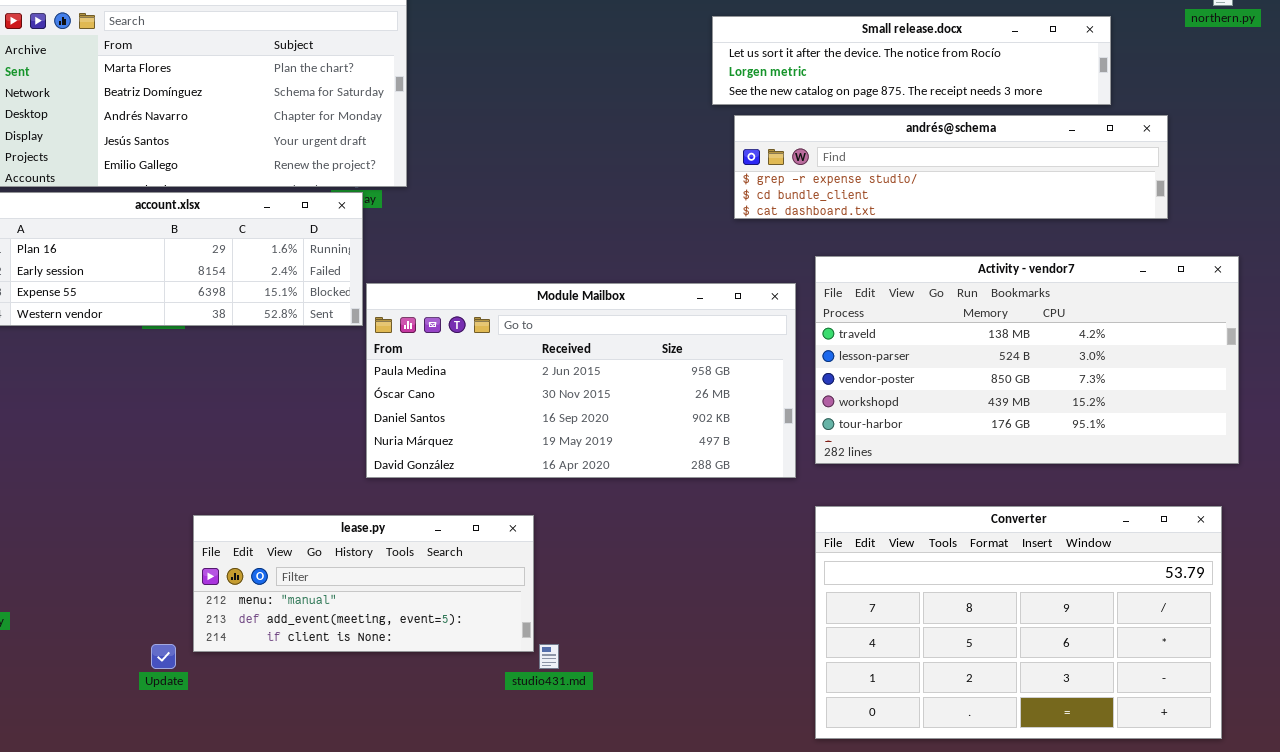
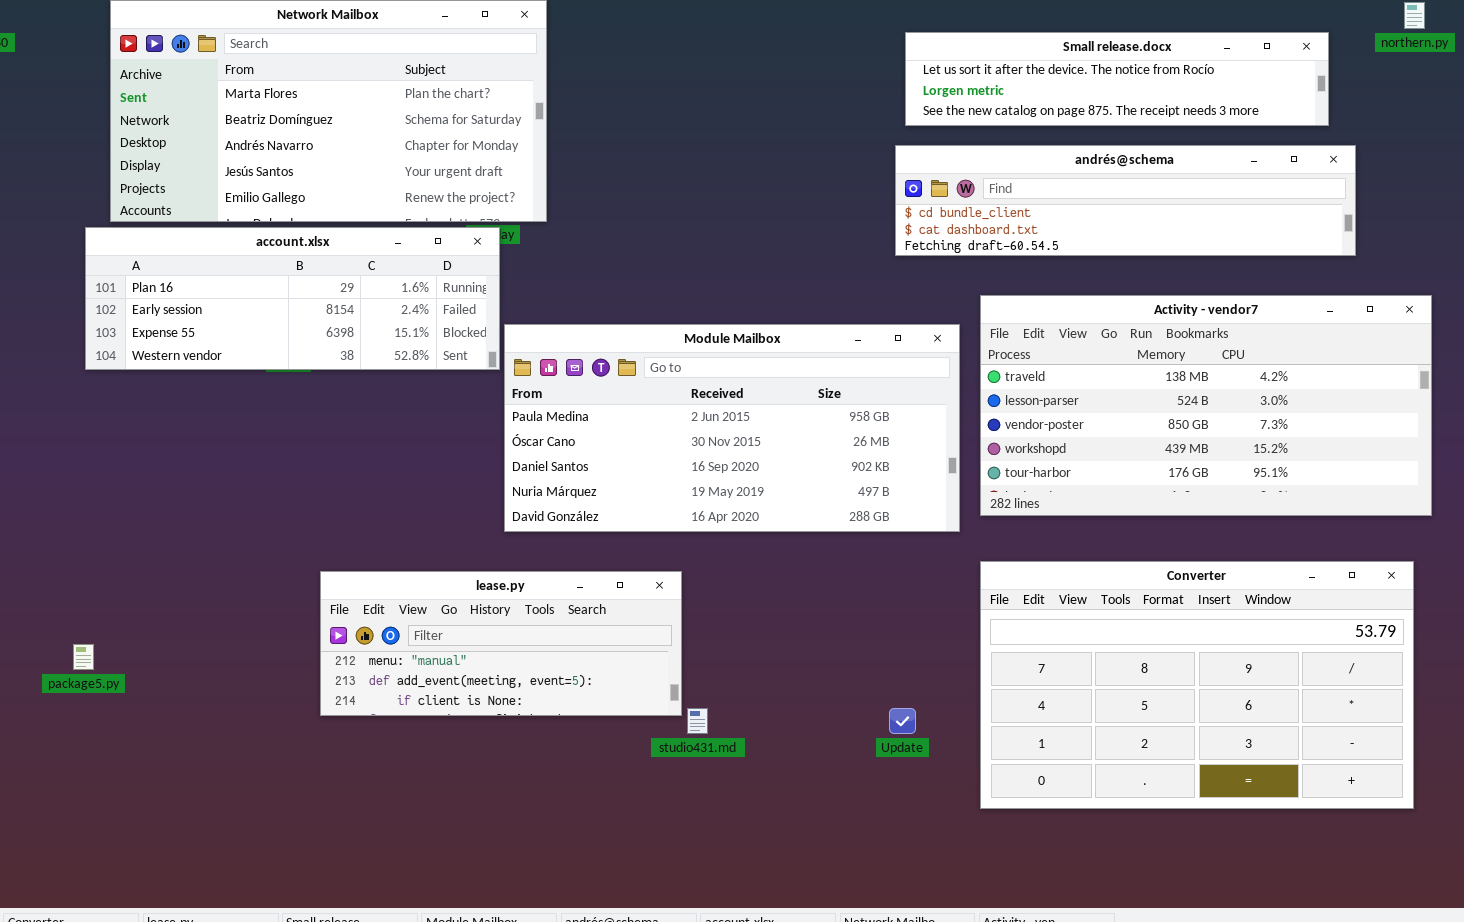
Small release.docx: [712,16,1111,105] -> [905,32,1329,126], moved
andrés@schema: [734,115,1168,219] -> [895,145,1356,256], scrolled down 1 row
Update: [151,644,176,669] -> [889,708,916,734], moved

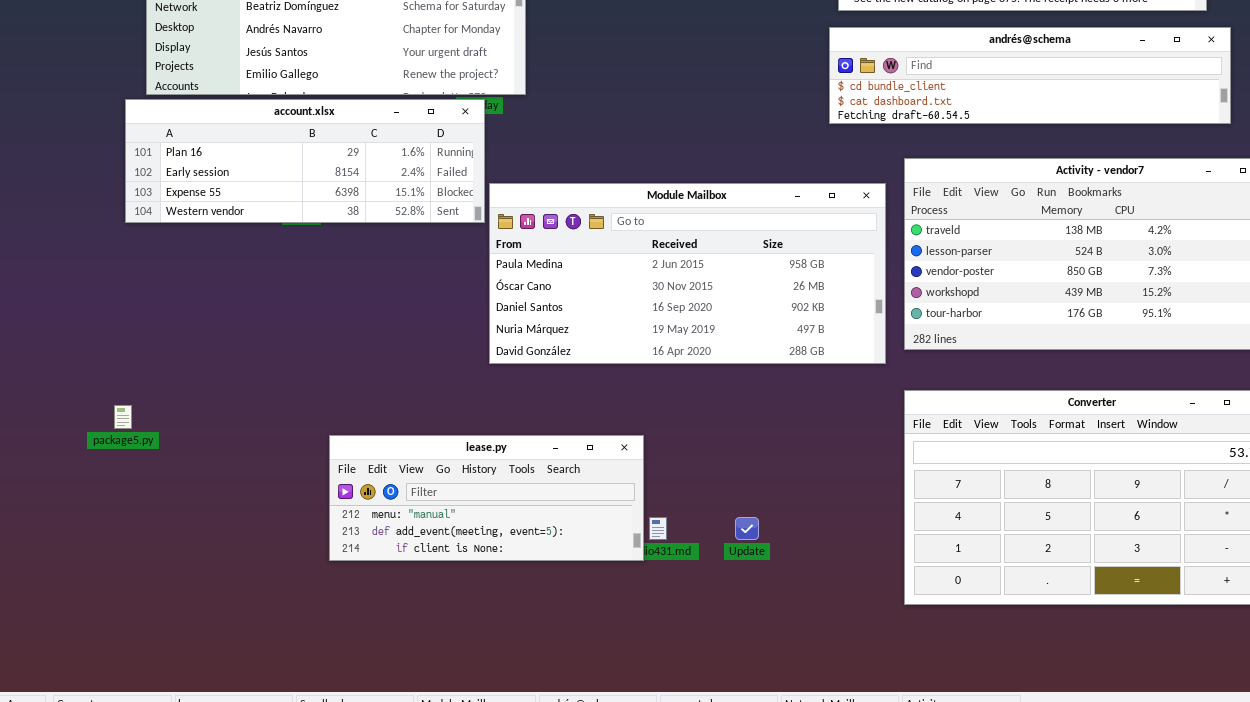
lease.py: [320,571,682,716] -> [329,435,644,561], moved
package5.py: [73,644,94,670] -> [114,405,132,429], moved
Update: [889,708,916,734] -> [735,517,759,540], moved

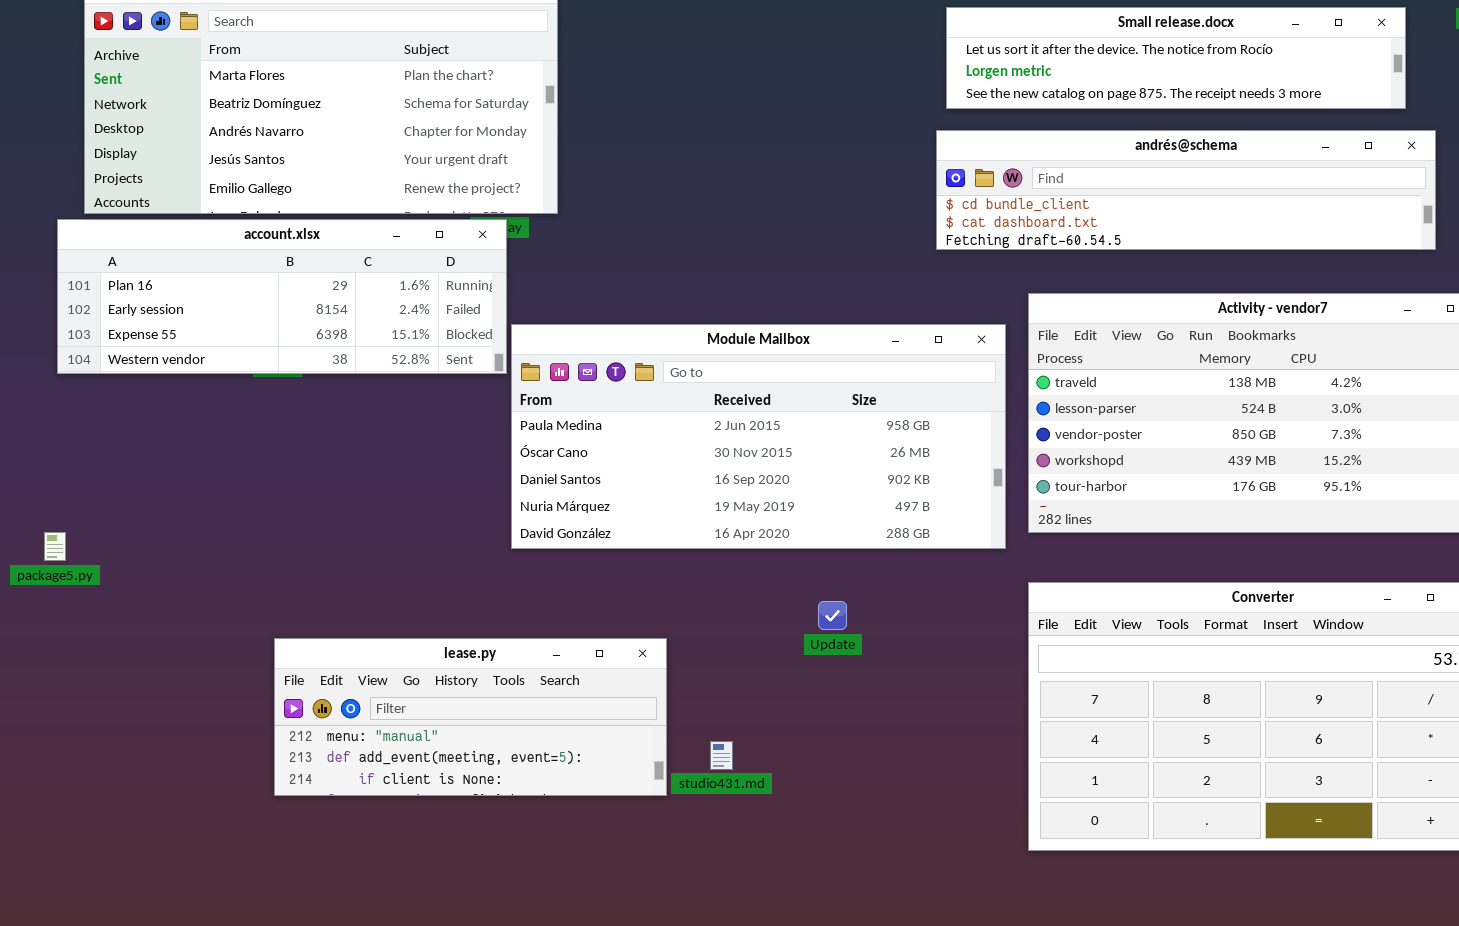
package5.py: [114,405,132,429] -> [44,532,66,561], moved
lease.py: [329,435,644,561] -> [274,638,667,796], moved
Update: [735,517,759,540] -> [818,601,847,630], moved

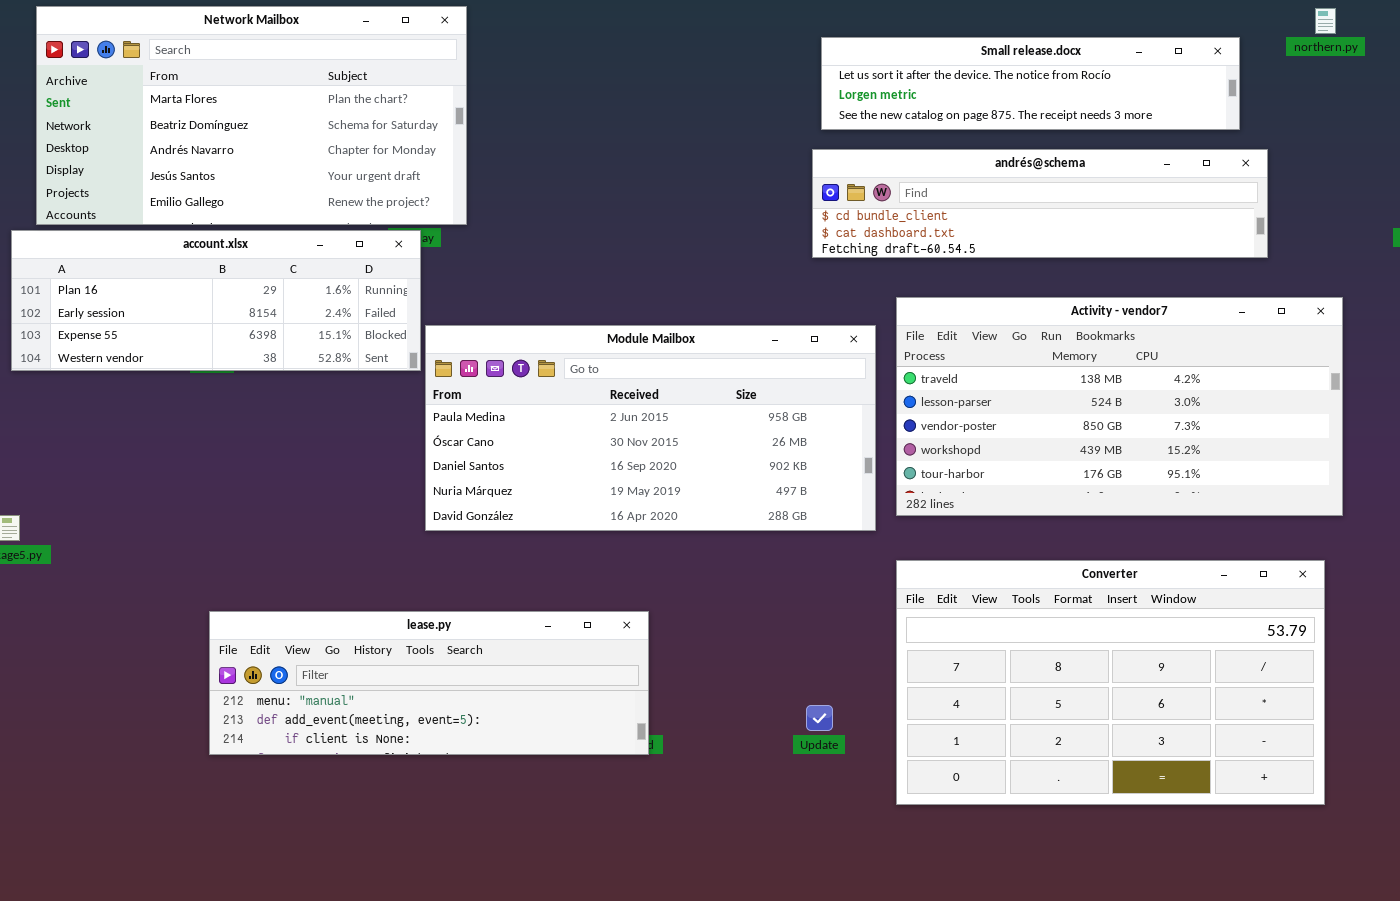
Update: [818,601,847,630] -> [806,705,833,731], moved
lease.py: [274,638,667,796] -> [209,611,649,755], resized

